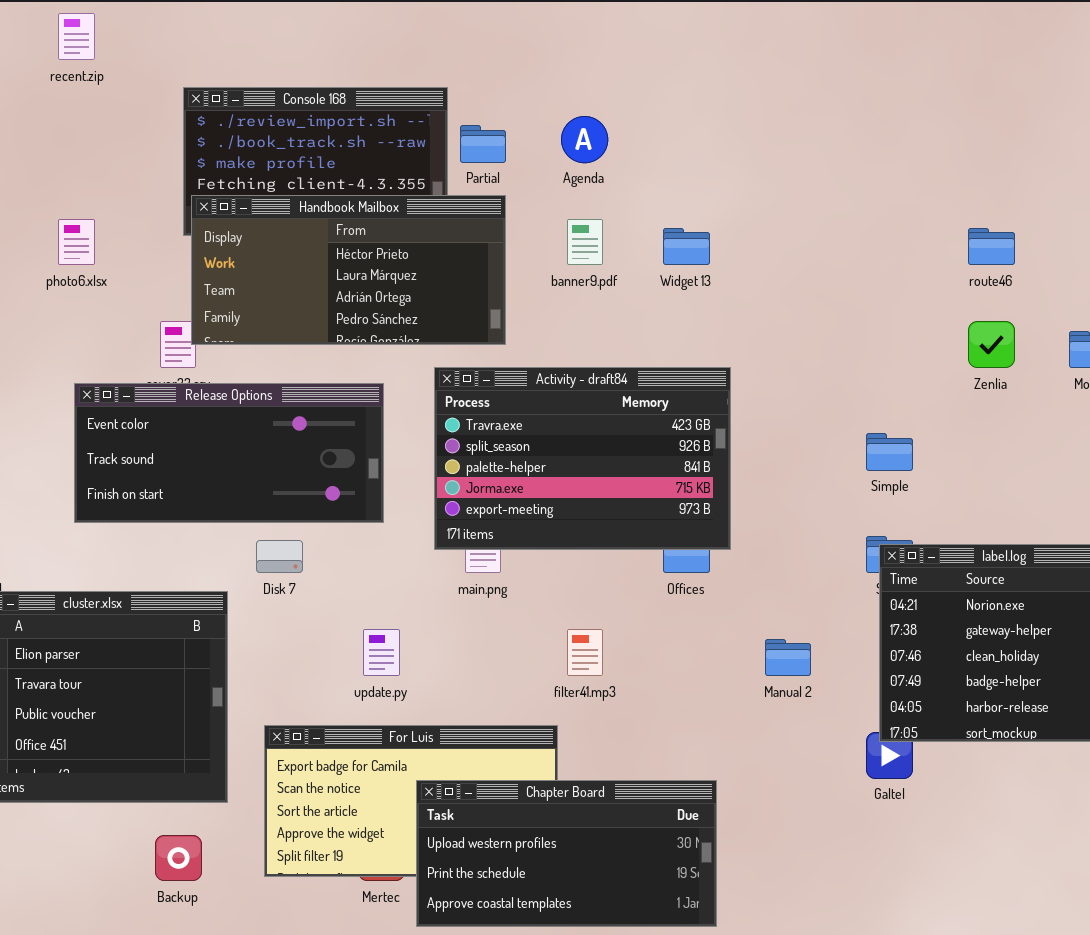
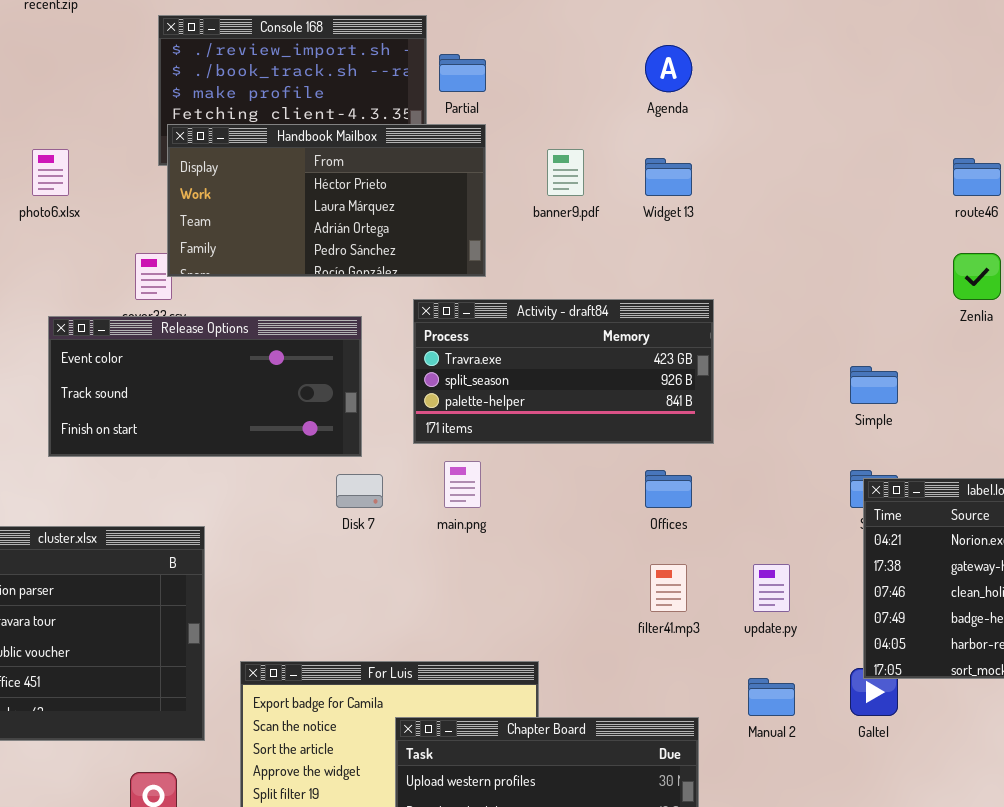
Agenda: [561,116,608,163] -> [645,45,692,92], moved
Activity - draft84: [434,367,731,550] -> [413,299,714,444], resized
Disk 7: [256,540,303,573] -> [336,474,383,508], moved
update.py: [363,629,400,676] -> [753,564,790,612], moved
filter41.mp3: [567,629,603,676] -> [650,564,687,612], moved
Manual 2: [765,639,811,676] -> [748,678,795,716], moved

